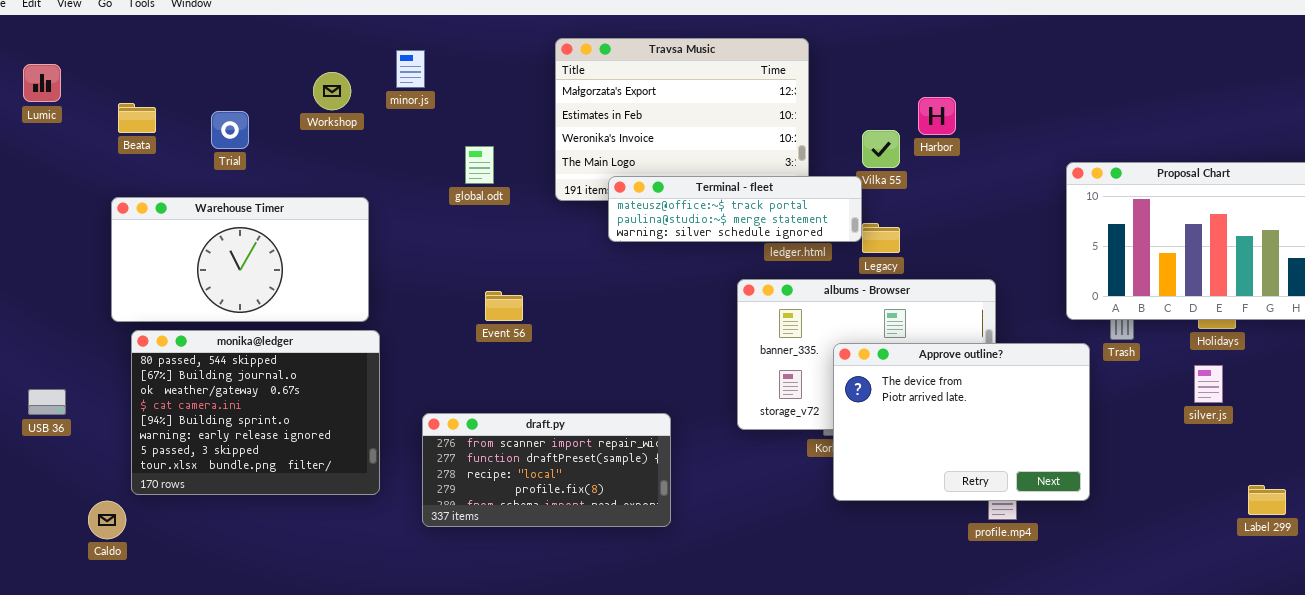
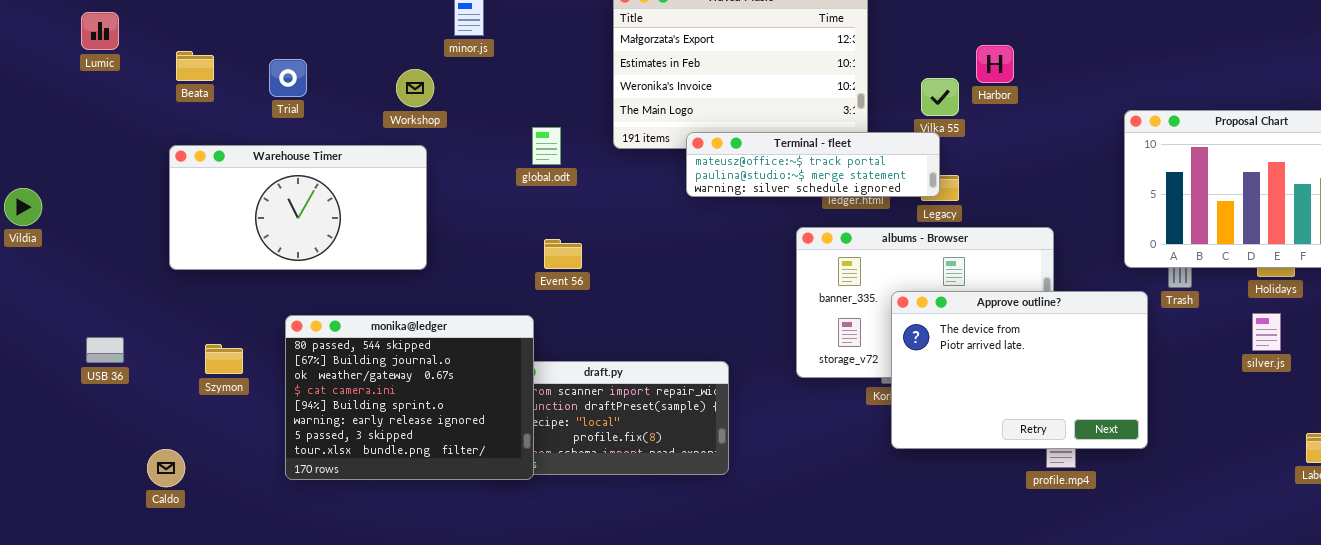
Workshop: [313,72,351,110] -> [396,69,434,107], moved
global.odt: [465,146,494,184] -> [532,127,561,165], moved
Terminal - fleet: [608,176,862,242] -> [686,132,940,197], moved
monika@ledger: [131,330,380,495] -> [285,315,534,480], moved

